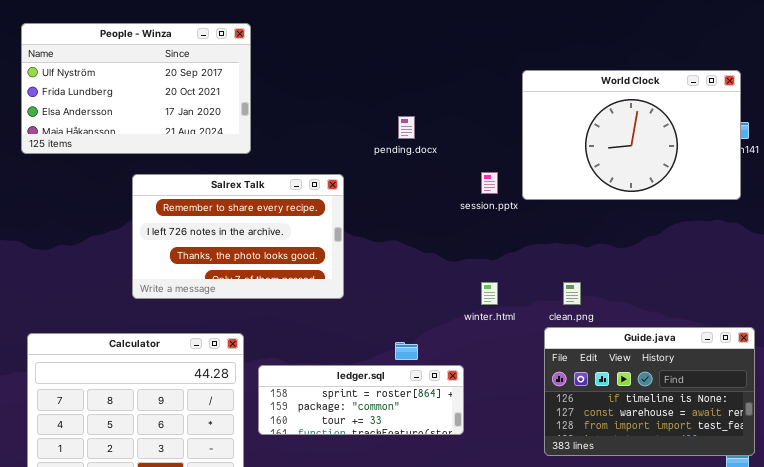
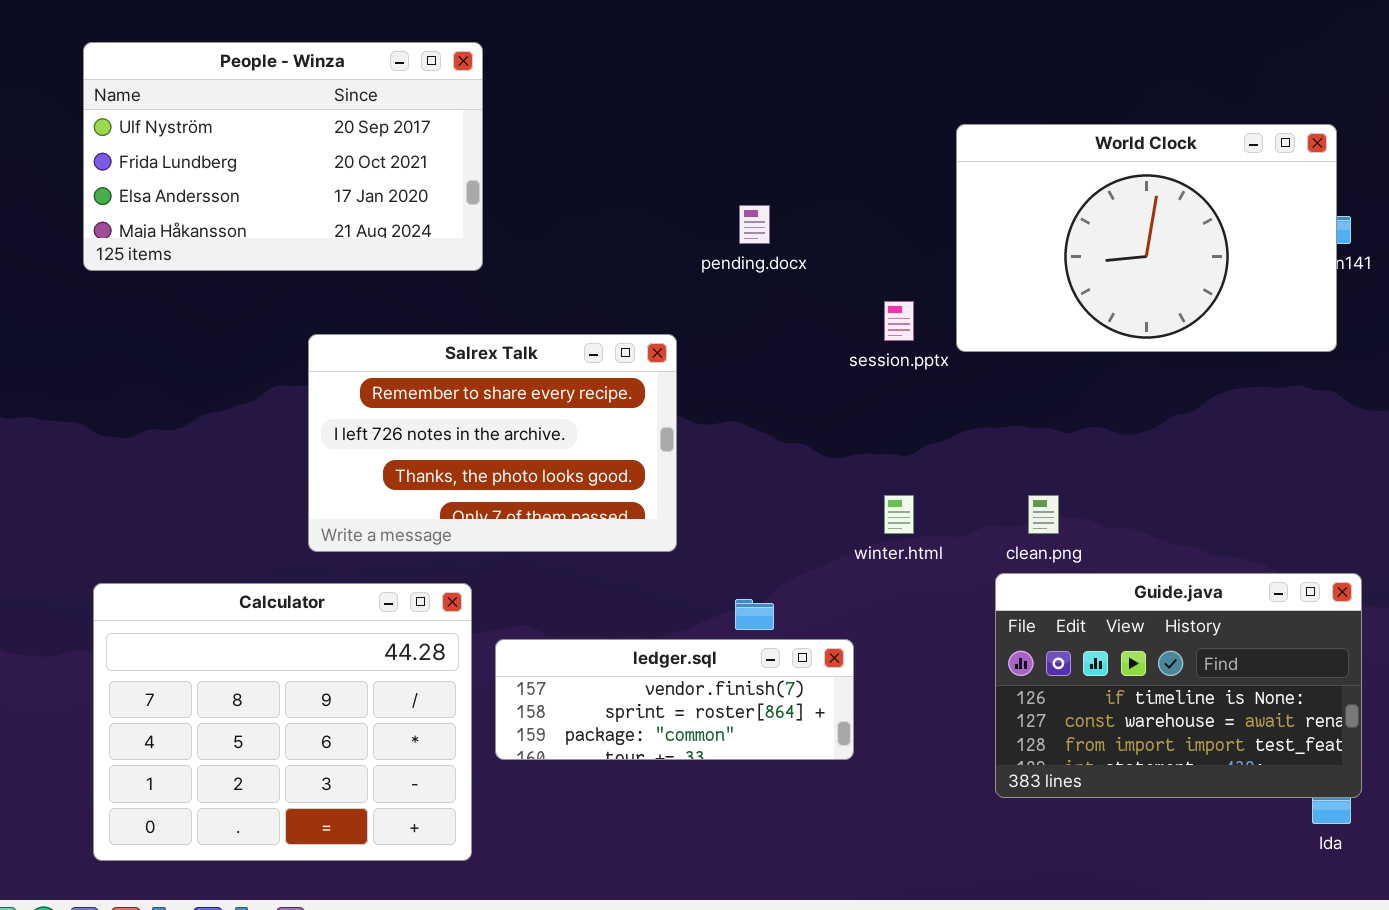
Salrex Talk: [132,174,344,299] -> [308,334,677,552], moved
ledger.sql: [258,365,464,435] -> [495,639,854,760], scrolled up 1 row

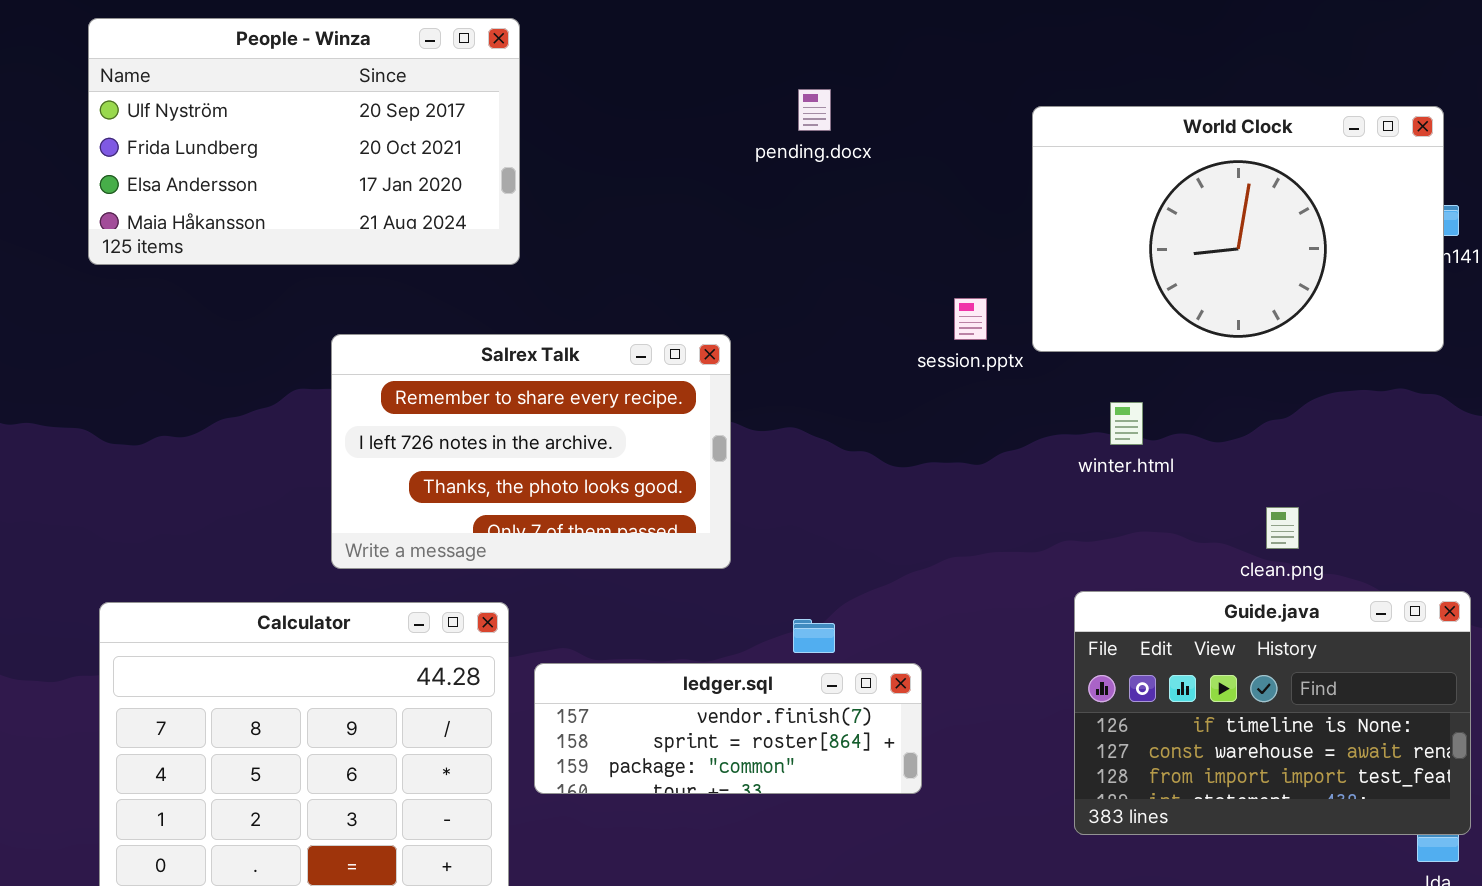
pending.docx: [739,205,770,244] -> [798,89,831,131], moved
winter.html: [884,495,914,534] -> [1110,402,1143,445], moved
clean.png: [1028,495,1059,534] -> [1266,507,1299,549], moved

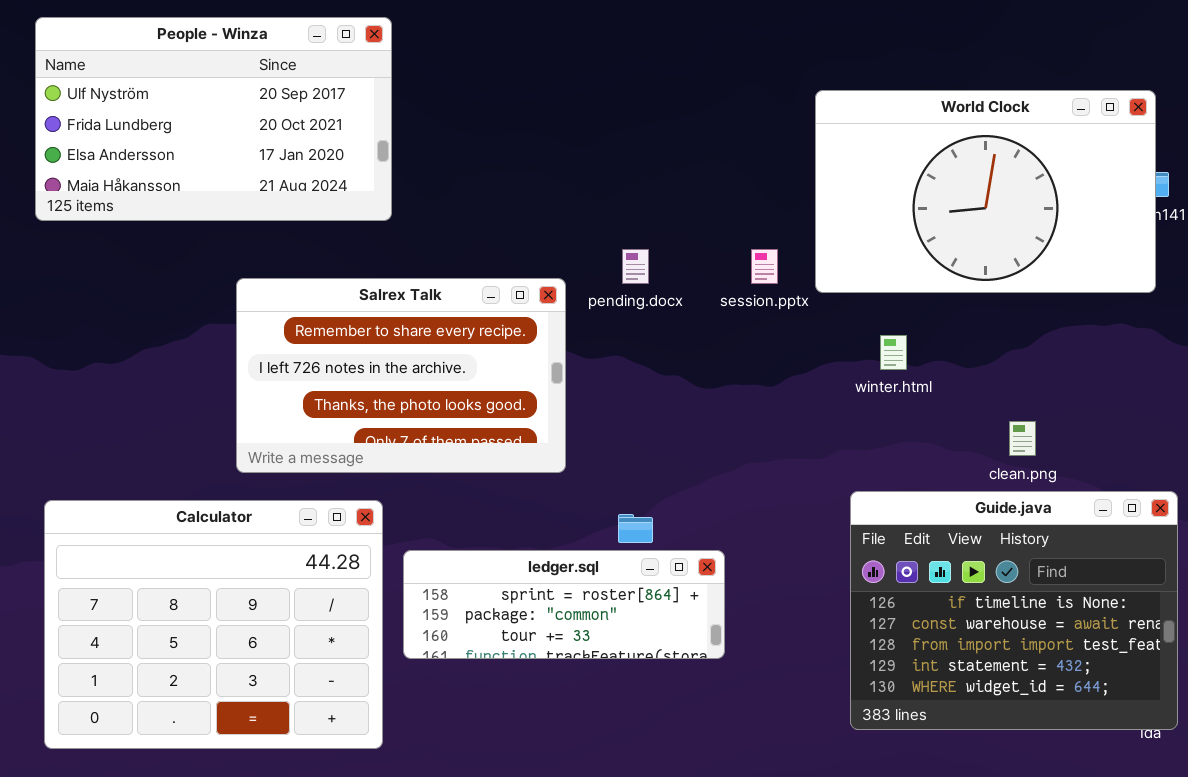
pending.docx: [798,89,831,131] -> [622,249,649,284], moved
Guide.java: [1074,591,1471,835] -> [850,491,1178,730], resized
ledger.sql: [534,663,922,794] -> [403,550,725,659], scrolled down 1 row

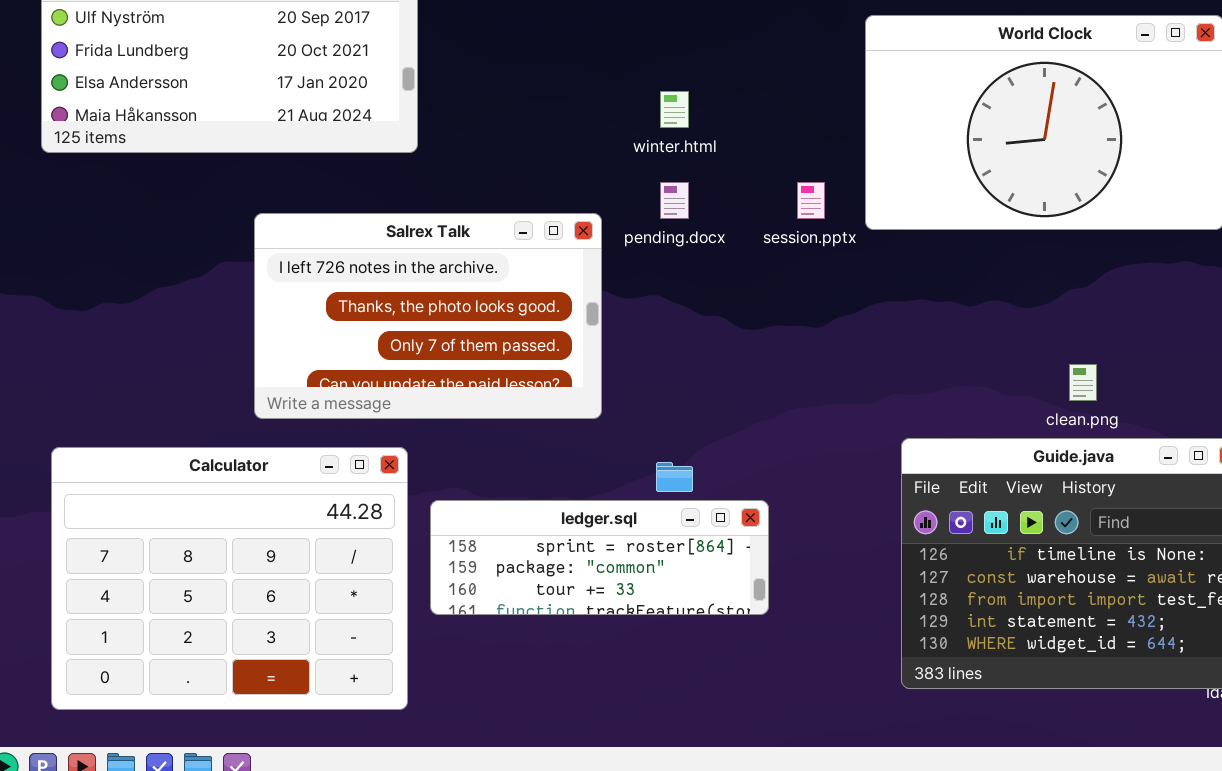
Salrex Talk: [236,278,566,473] -> [254,213,602,419], scrolled down 1 row
winter.html: [880,335,907,370] -> [660,91,689,128], moved

